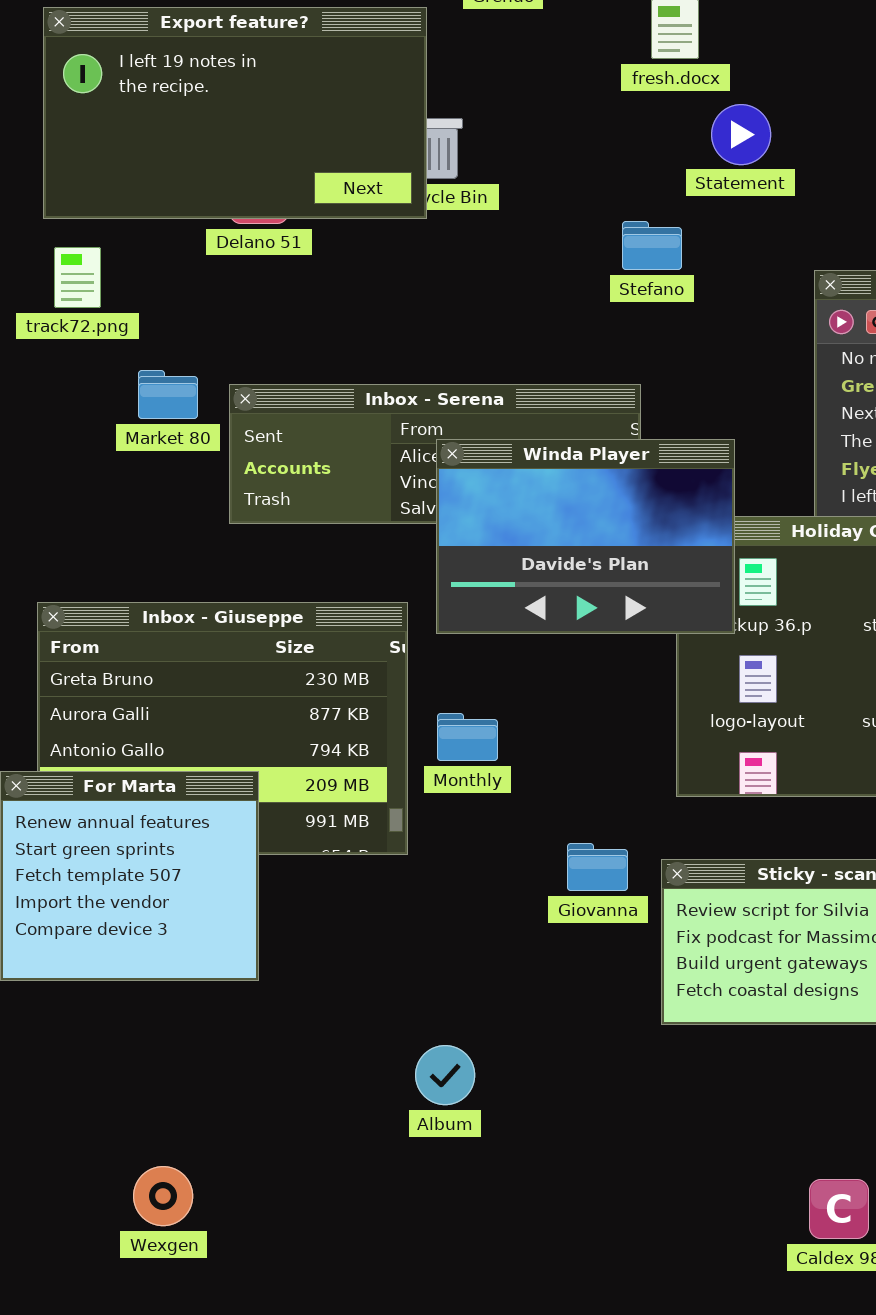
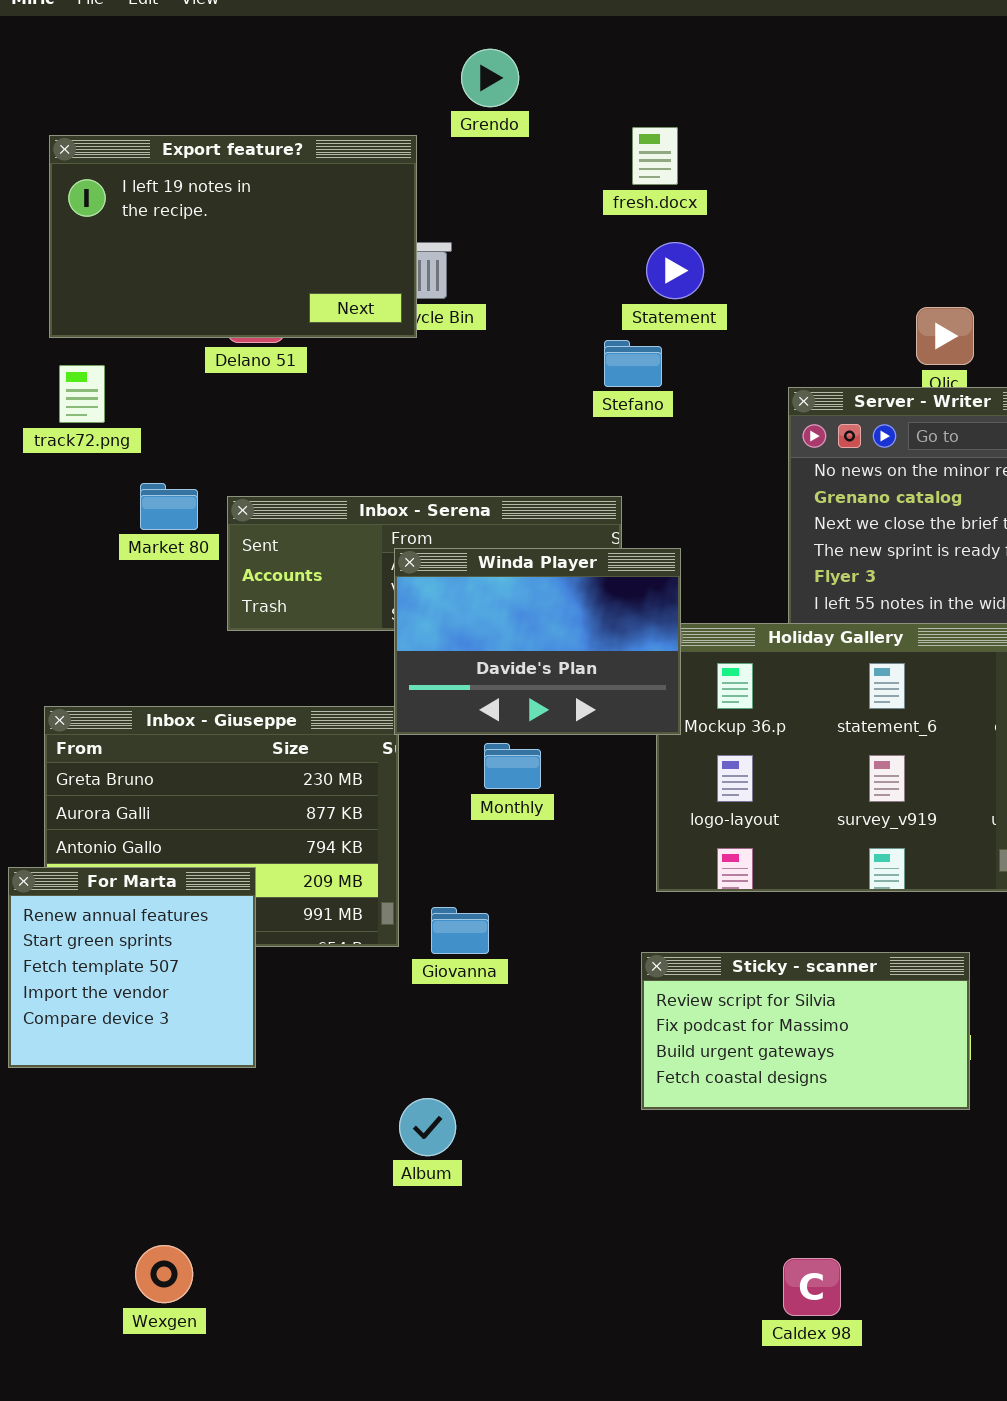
Statement: [711,104,771,165] -> [646,242,704,299], moved
Winda Player: [436,439,735,634] -> [394,548,681,735], moved
Monthly: [437,713,498,761] -> [484,743,541,789], moved
Giovanna: [567,843,628,891] -> [431,907,489,954], moved
Album: [415,1045,475,1105] -> [399,1098,456,1156], moved

